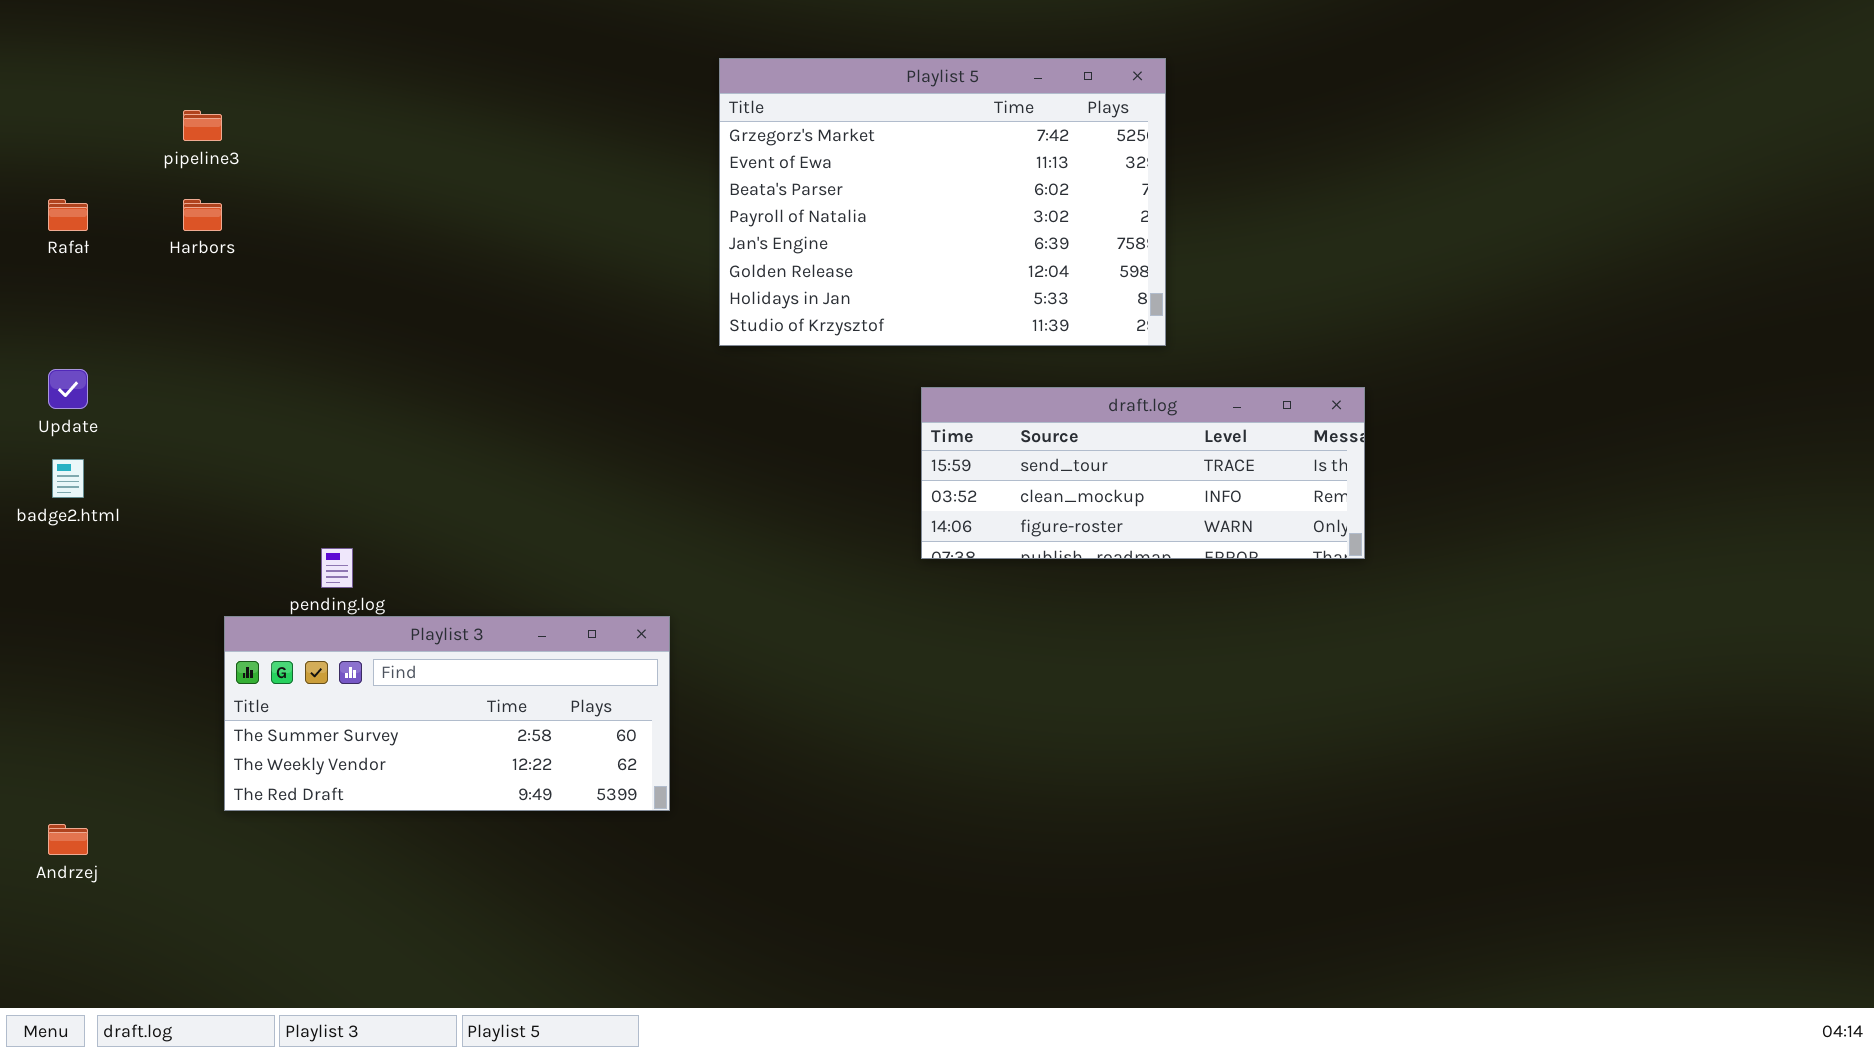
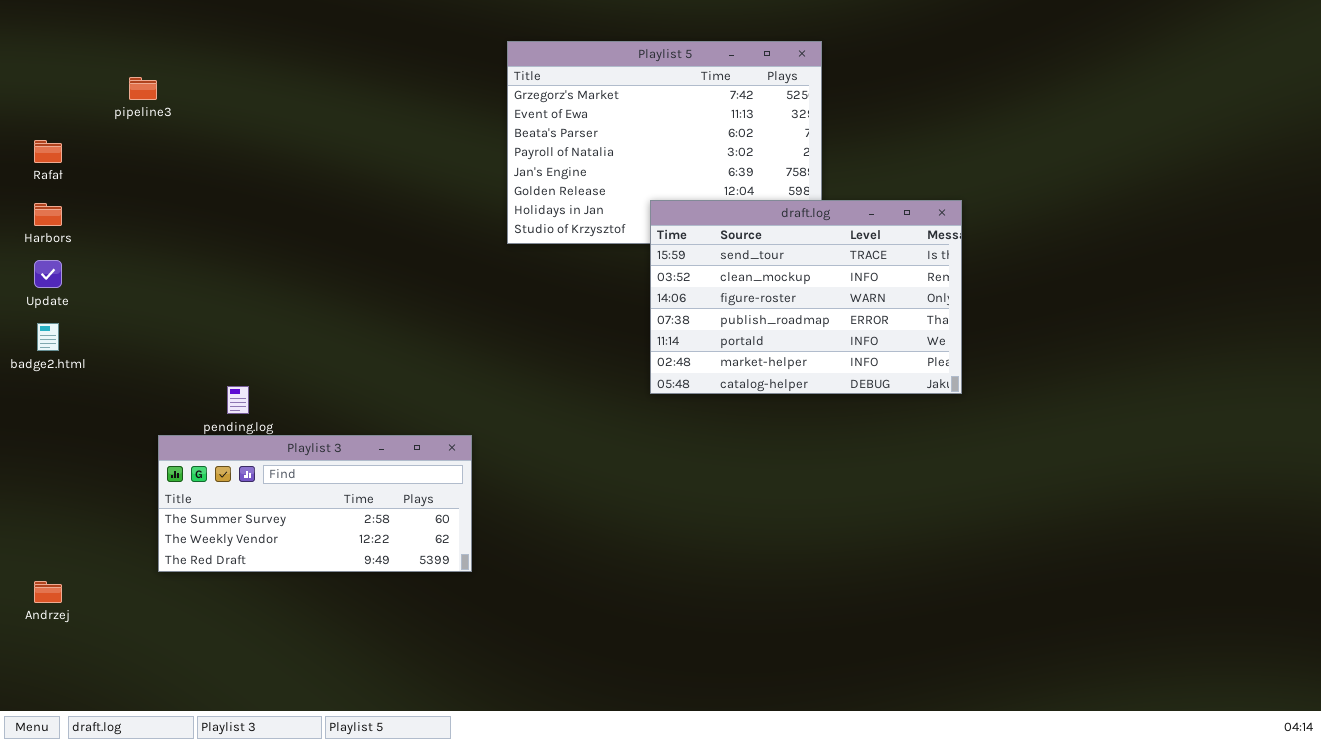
Harbors: [183,199,222,231] -> [34,203,62,226], moved
draft.log: [921,387,1365,559] -> [650,200,962,394], resized

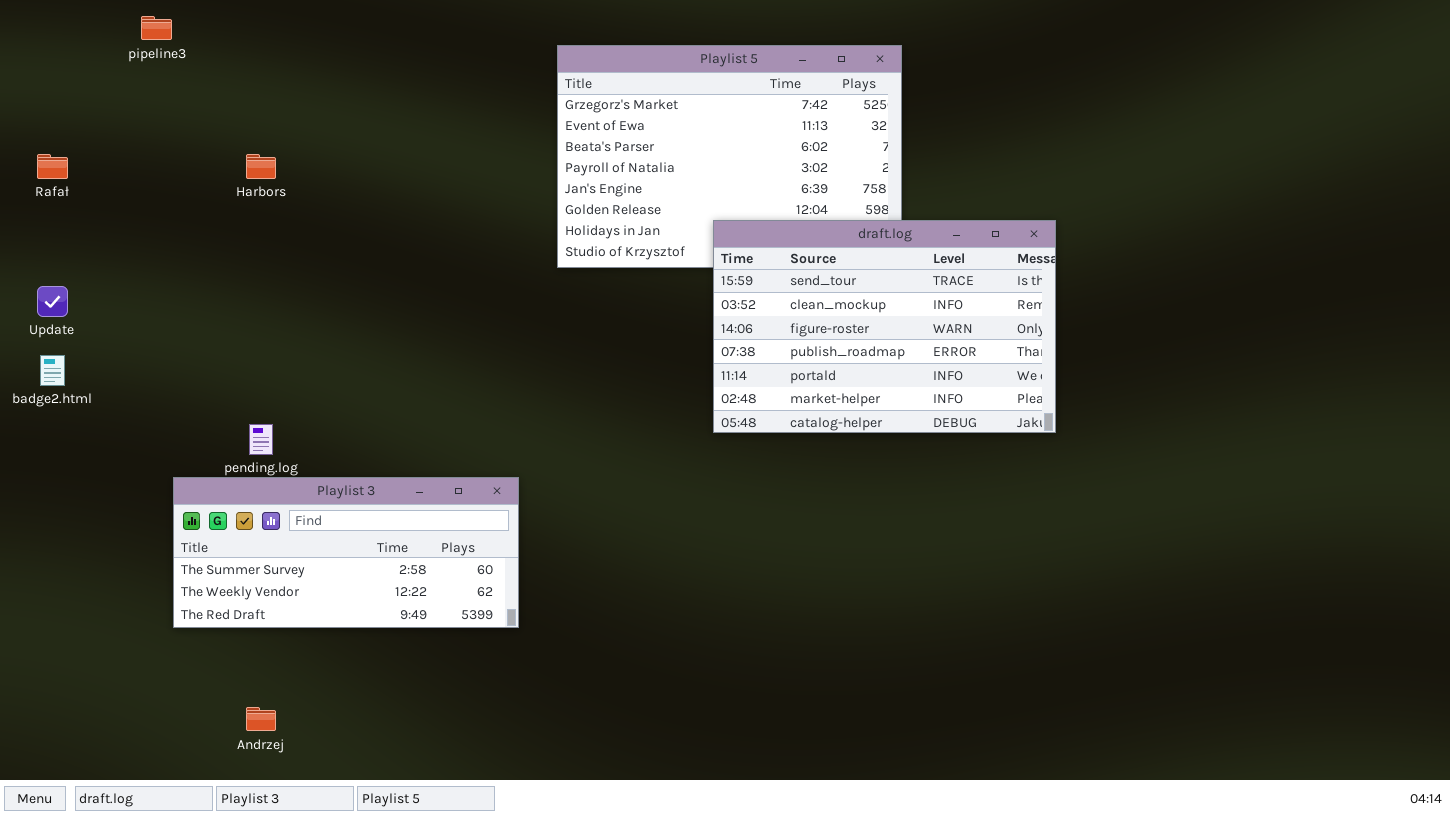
pipeline3: [129,77,157,100] -> [141,16,172,40], moved
Harbors: [34,203,62,226] -> [246,154,276,179], moved
Andrzej: [34,581,62,603] -> [246,707,276,731], moved

